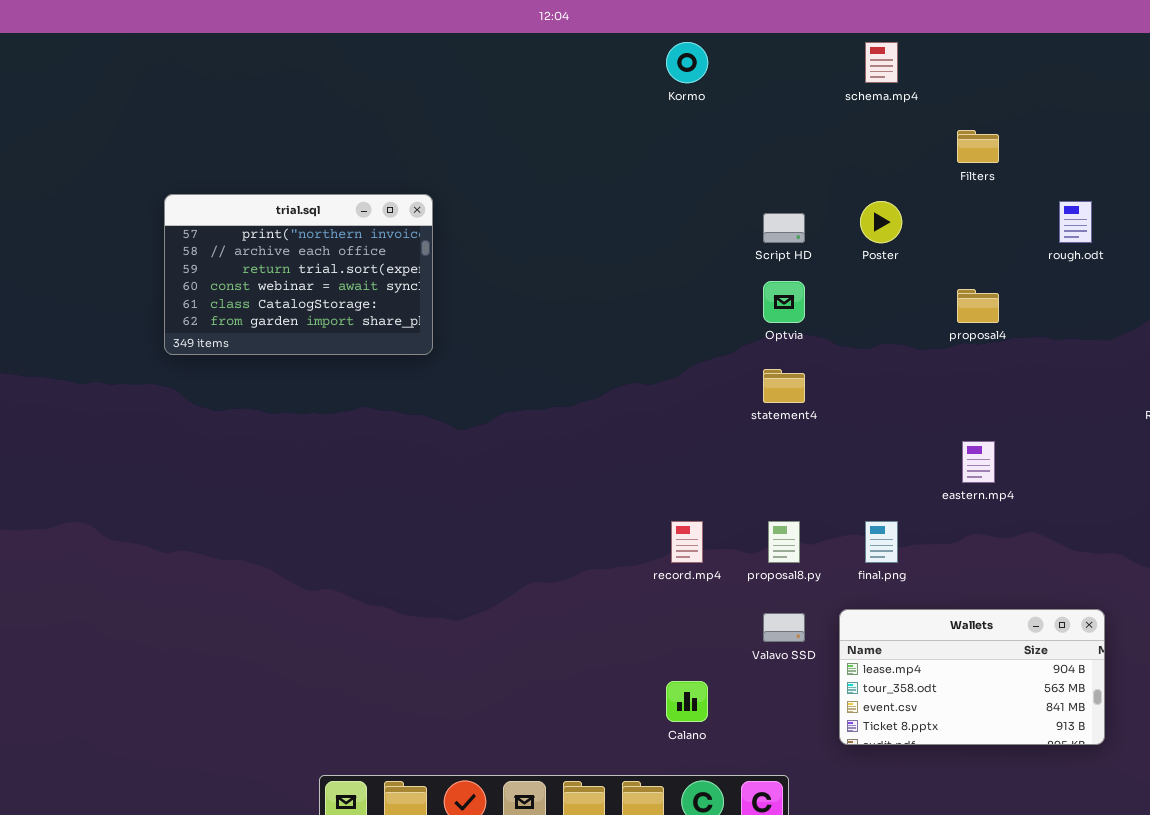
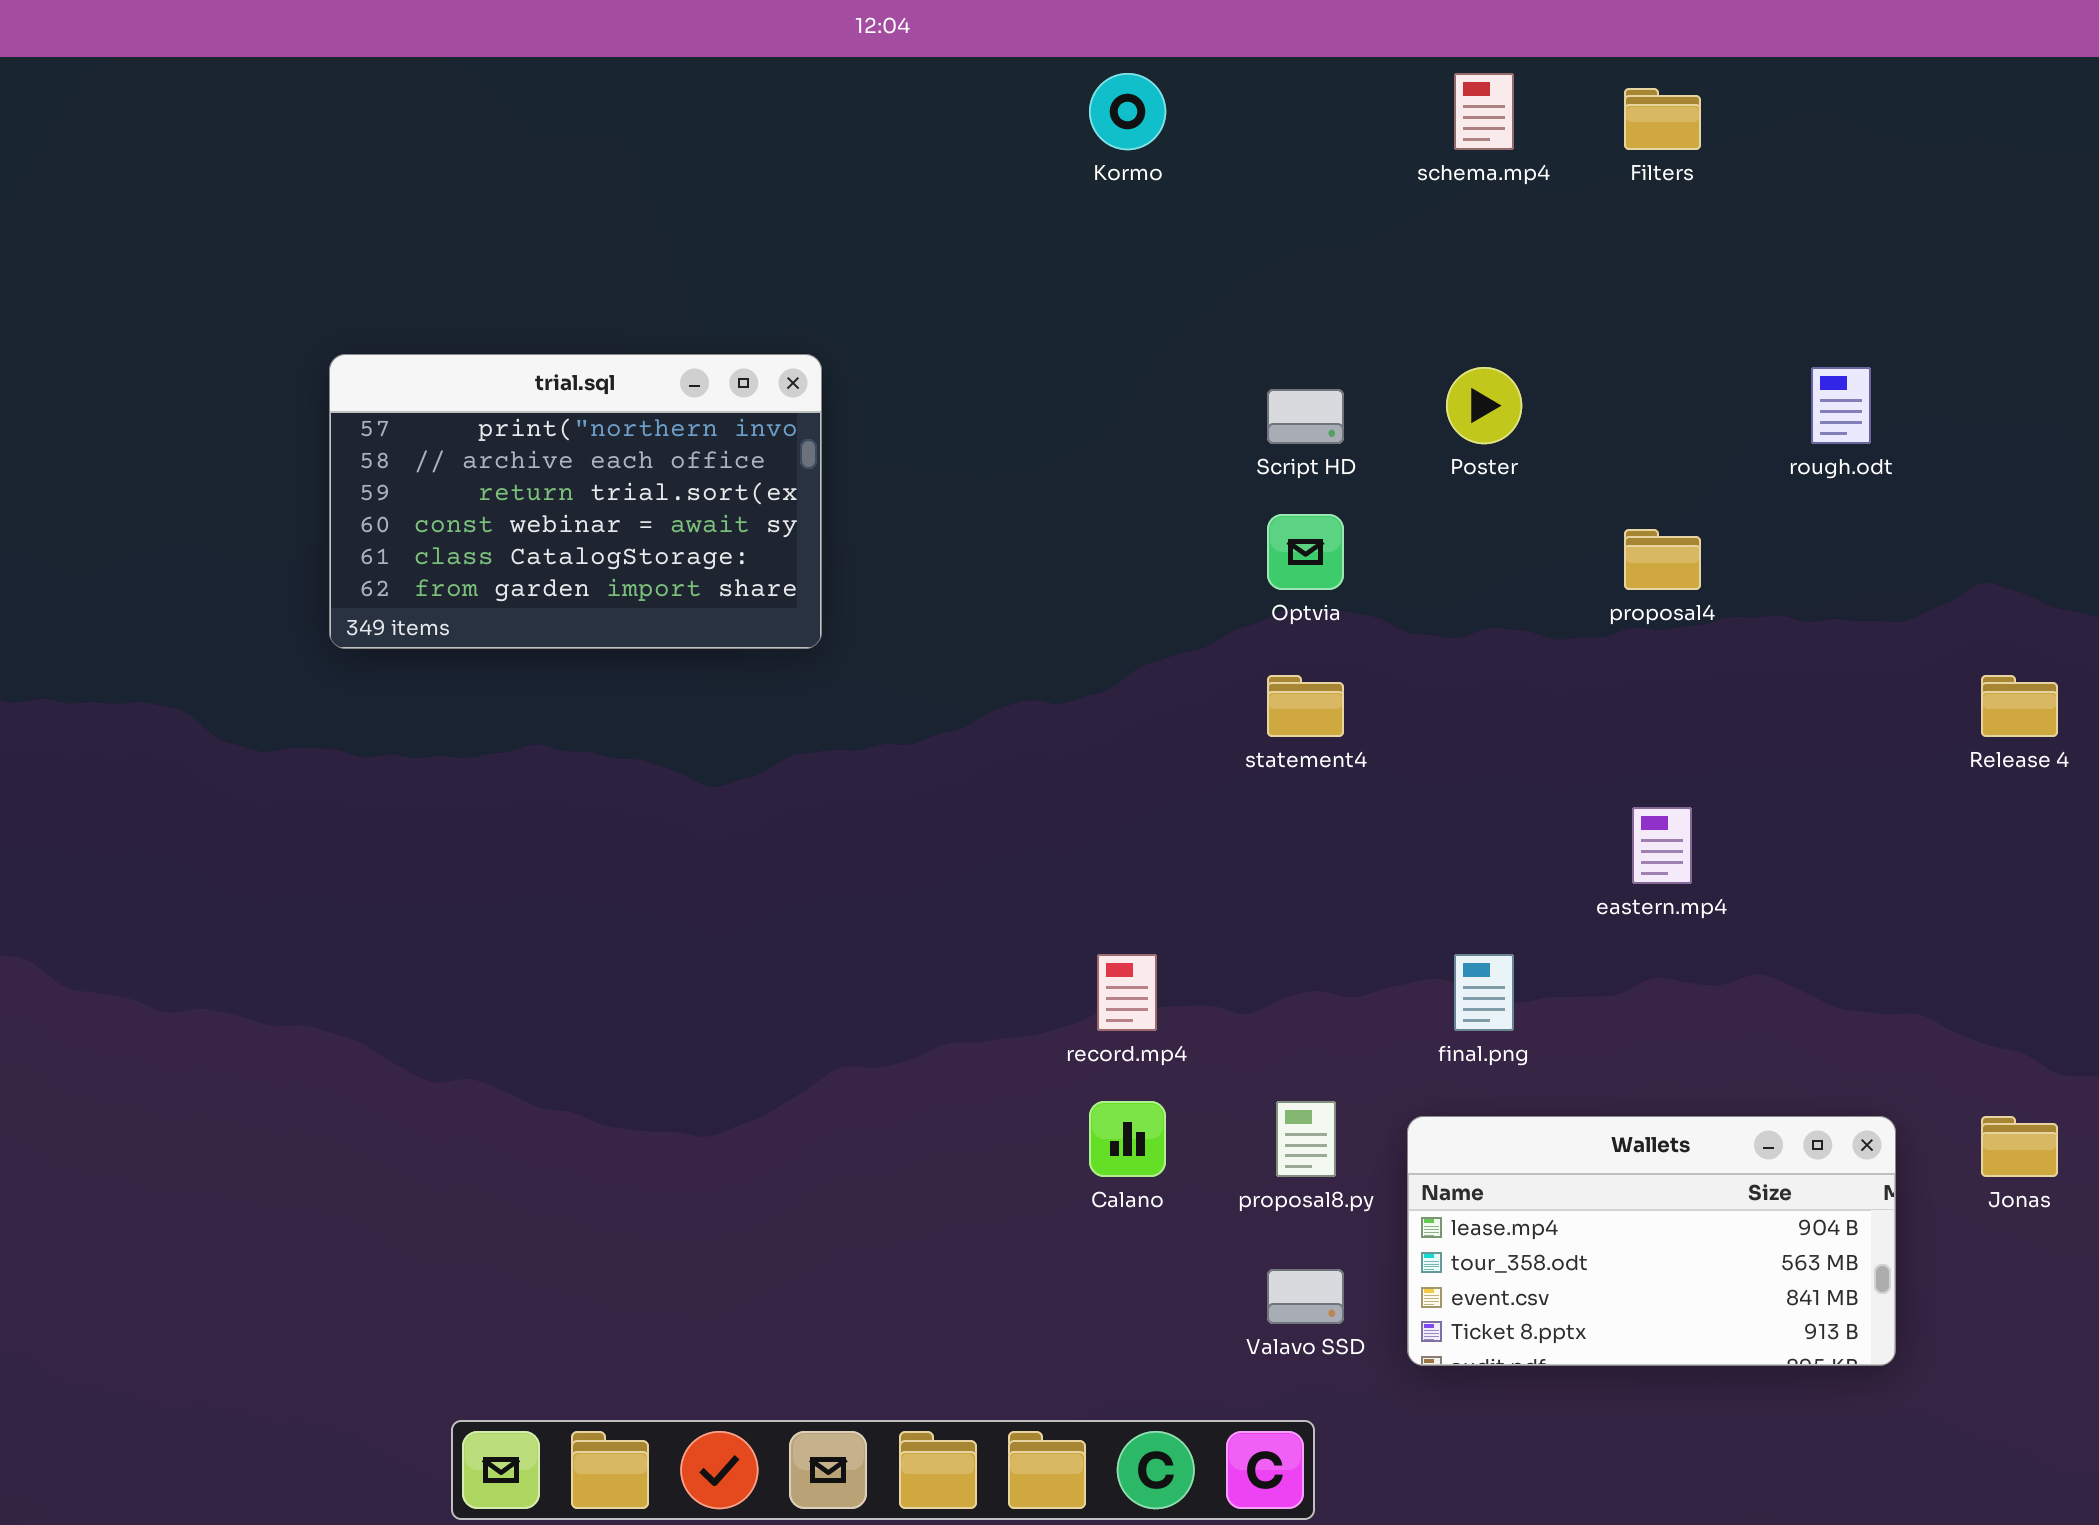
Filters: [957,130,999,163] -> [1624,88,1701,150], moved
trial.sql: [164,194,433,355] -> [329,354,822,649], moved
proposal8.py: [768,521,800,563] -> [1276,1101,1336,1177], moved
Valavo SSD: [763,613,805,642] -> [1267,1269,1344,1324], moved
Calano: [666,681,708,722] -> [1089,1101,1166,1177], moved

